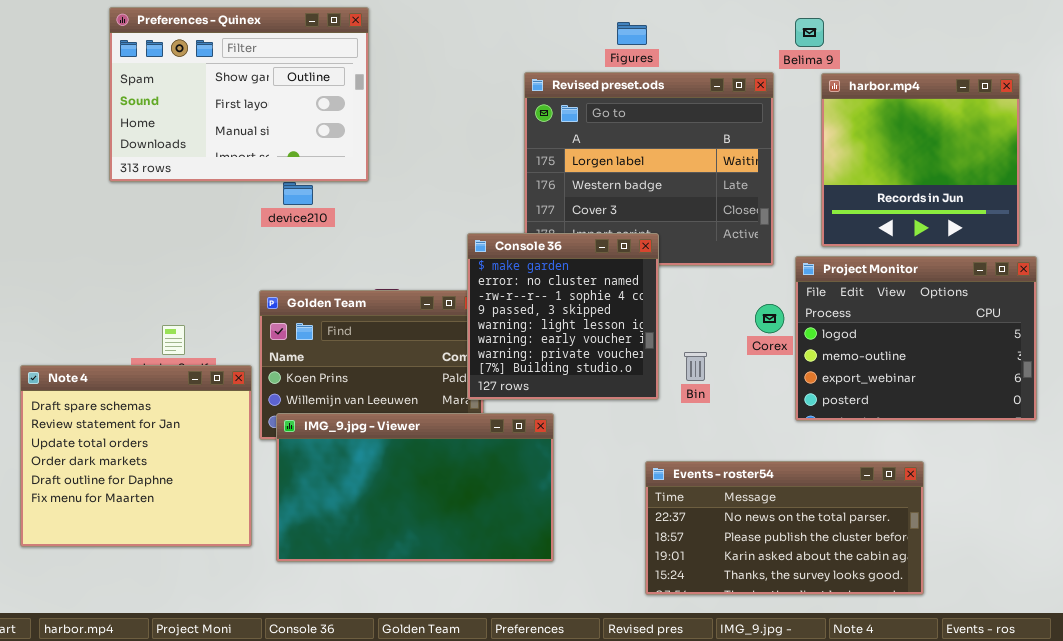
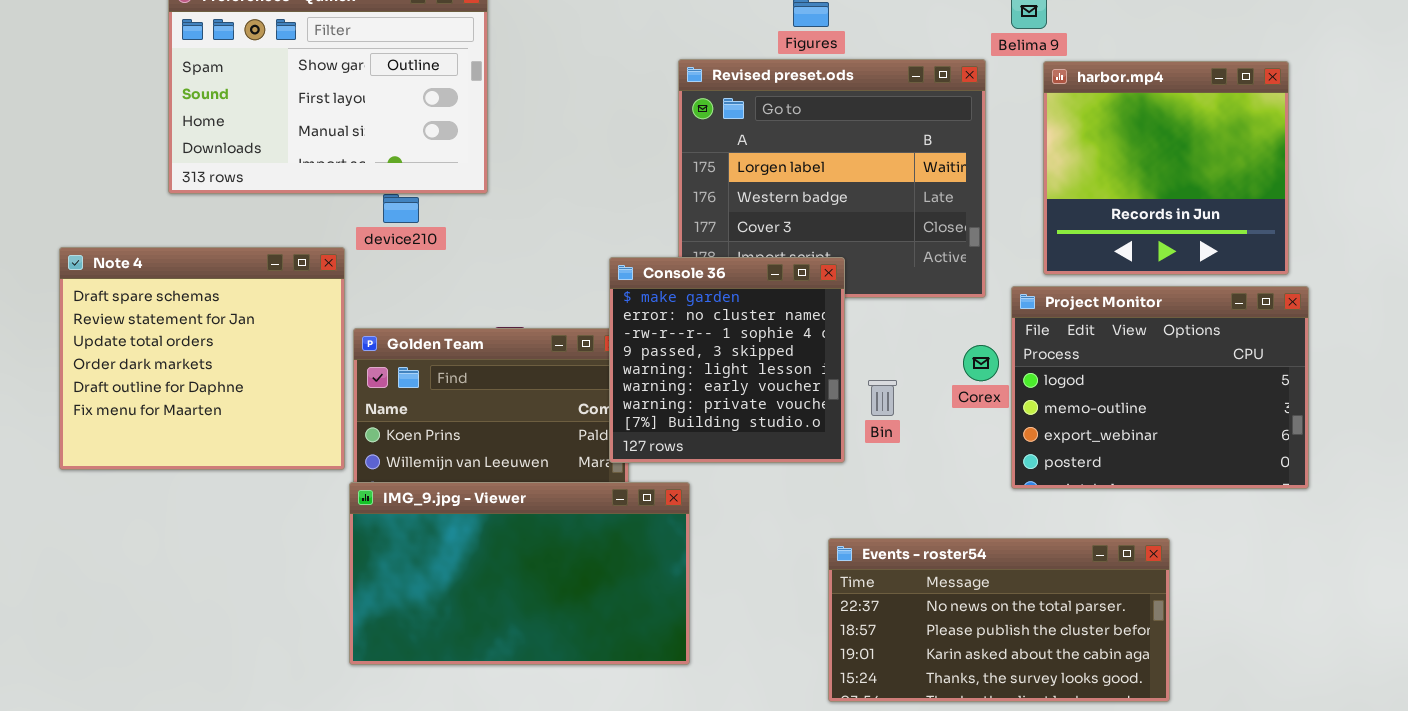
Bin: [684,352,707,381] -> [868,380,897,416], moved
Note 4: [20,365,252,547] -> [59,247,345,470], moved
IMG_9.jpg - Viewer: [276,413,554,562] -> [349,482,690,665], moved

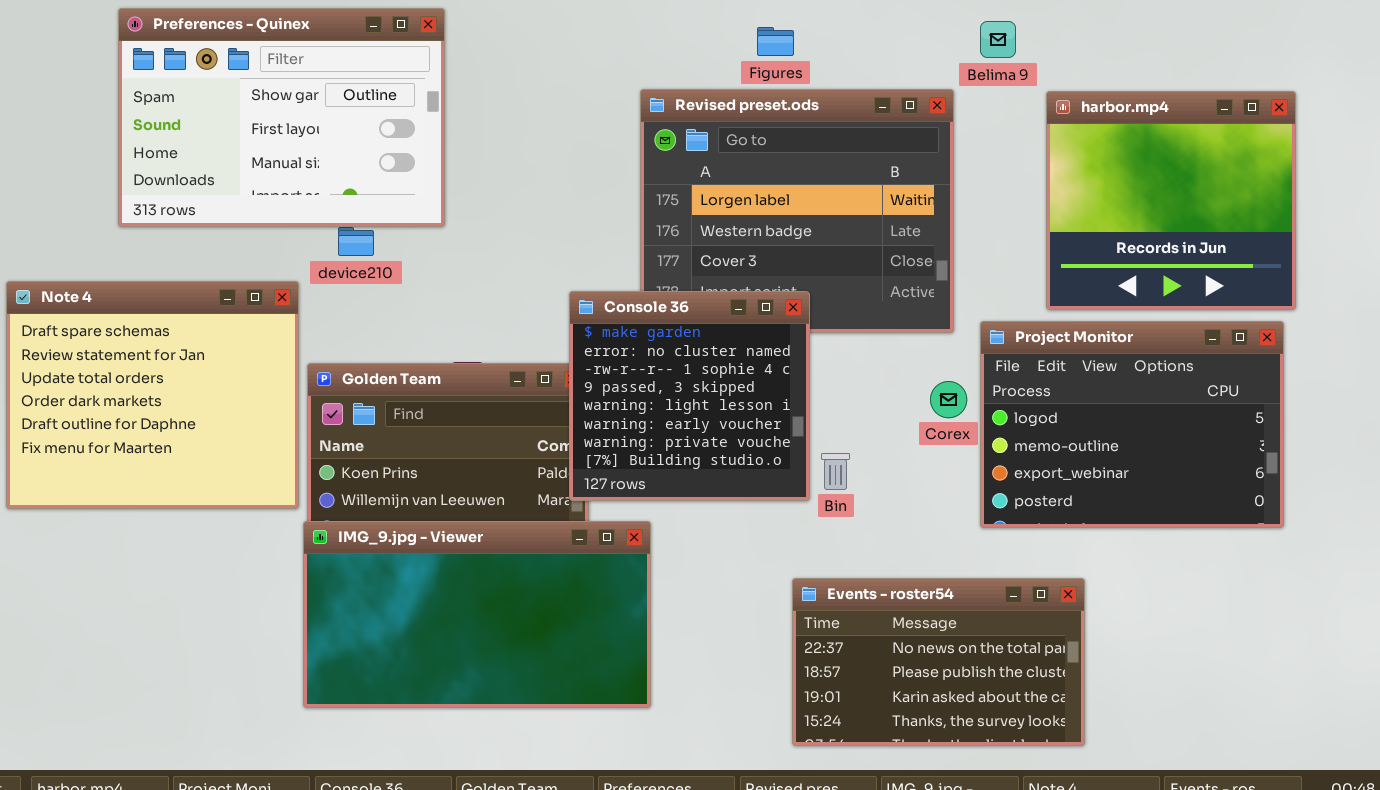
harbor.mp4: [1043,61,1289,275] -> [1046,91,1296,310], moved
Bin: [868,380,897,416] -> [821,453,850,490], moved
Events - roster54: [828,538,1170,702] -> [792,578,1085,746], resized

